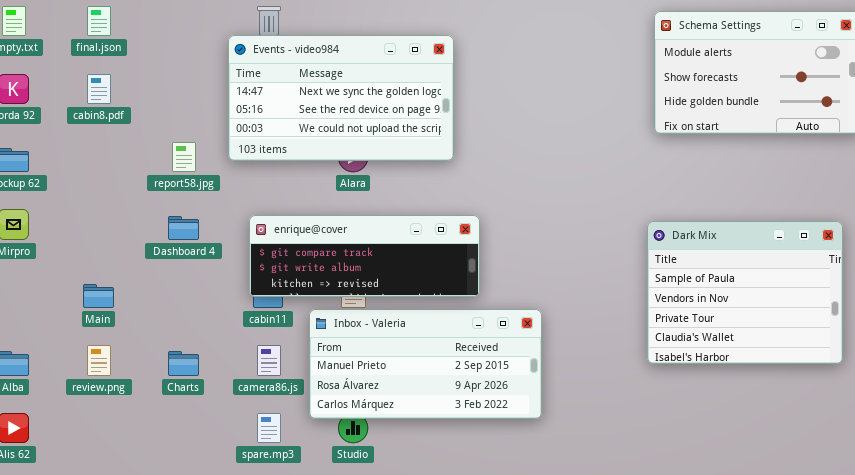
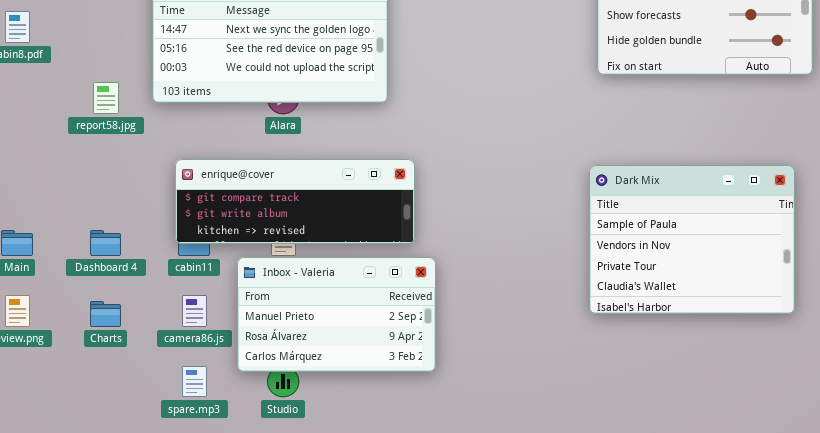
Dashboard 4: [168,216,199,240] -> [90,230,121,256], moved
Inbox - Valeria: [309,309,542,419] -> [237,257,436,372], resized

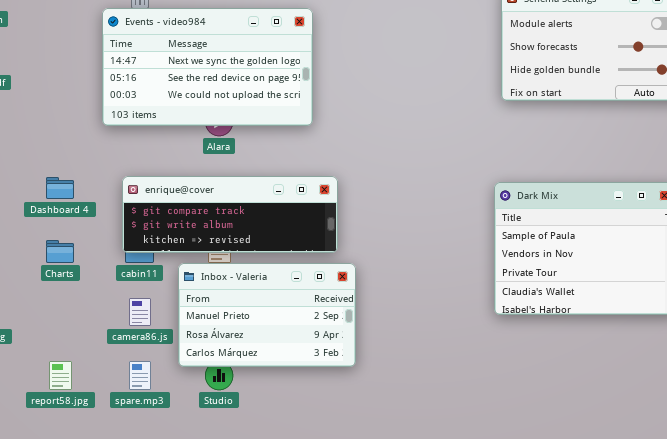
report58.jpg: [93,82,119,114] -> [49,361,72,390], moved
Dashboard 4: [90,230,121,256] -> [46,177,74,199], moved
Charts: [90,301,121,327] -> [46,240,74,263], moved

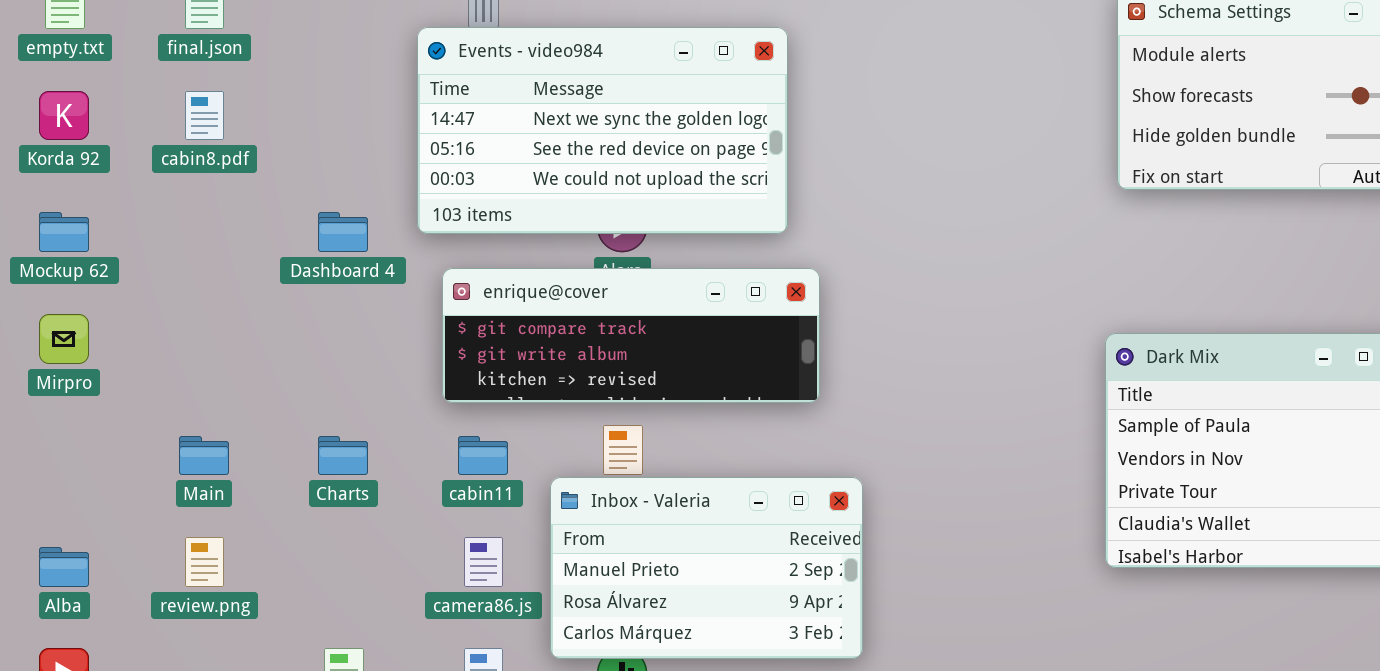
enrique@cover: [122,176,338,253] -> [442,268,820,403], moved
Dashboard 4: [46,177,74,199] -> [318,212,368,252], moved

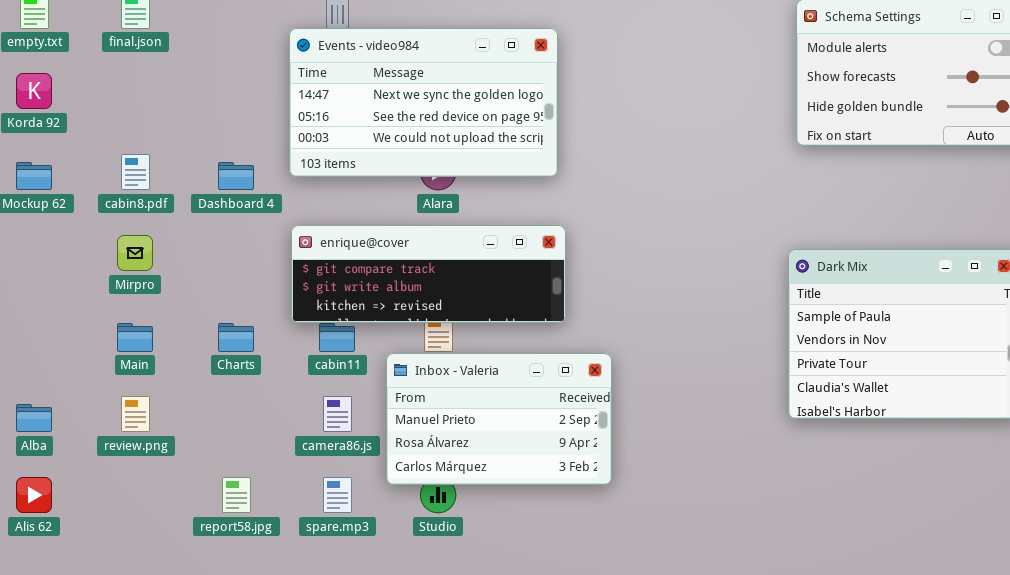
cabin8.pdf: [185,91,224,140] -> [121,154,150,190], moved
enrique@cover: [442,268,820,403] -> [291,225,566,323], moved
Mirpro: [39,314,89,364] -> [117,235,153,271], moved

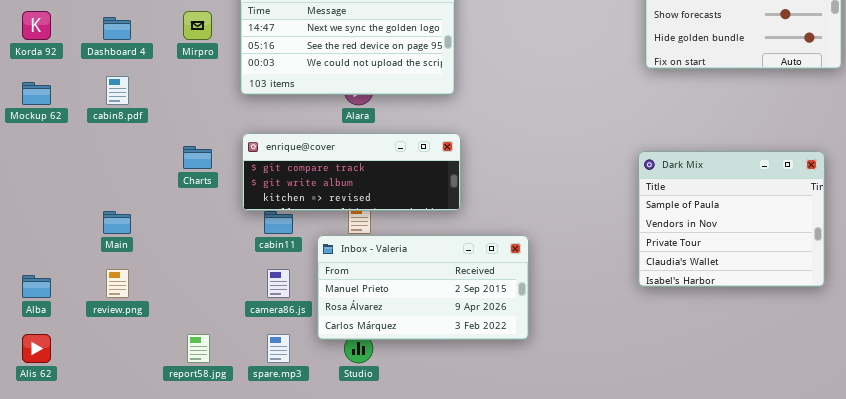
Dashboard 4: [218,162,254,190] -> [103,17,131,40], moved
Mirpro: [117,235,153,271] -> [183,11,212,40], moved
Charts: [218,323,254,352] -> [183,146,212,169], moved
Inbox - Valeria: [386,353,612,485] -> [317,235,529,340], resized

